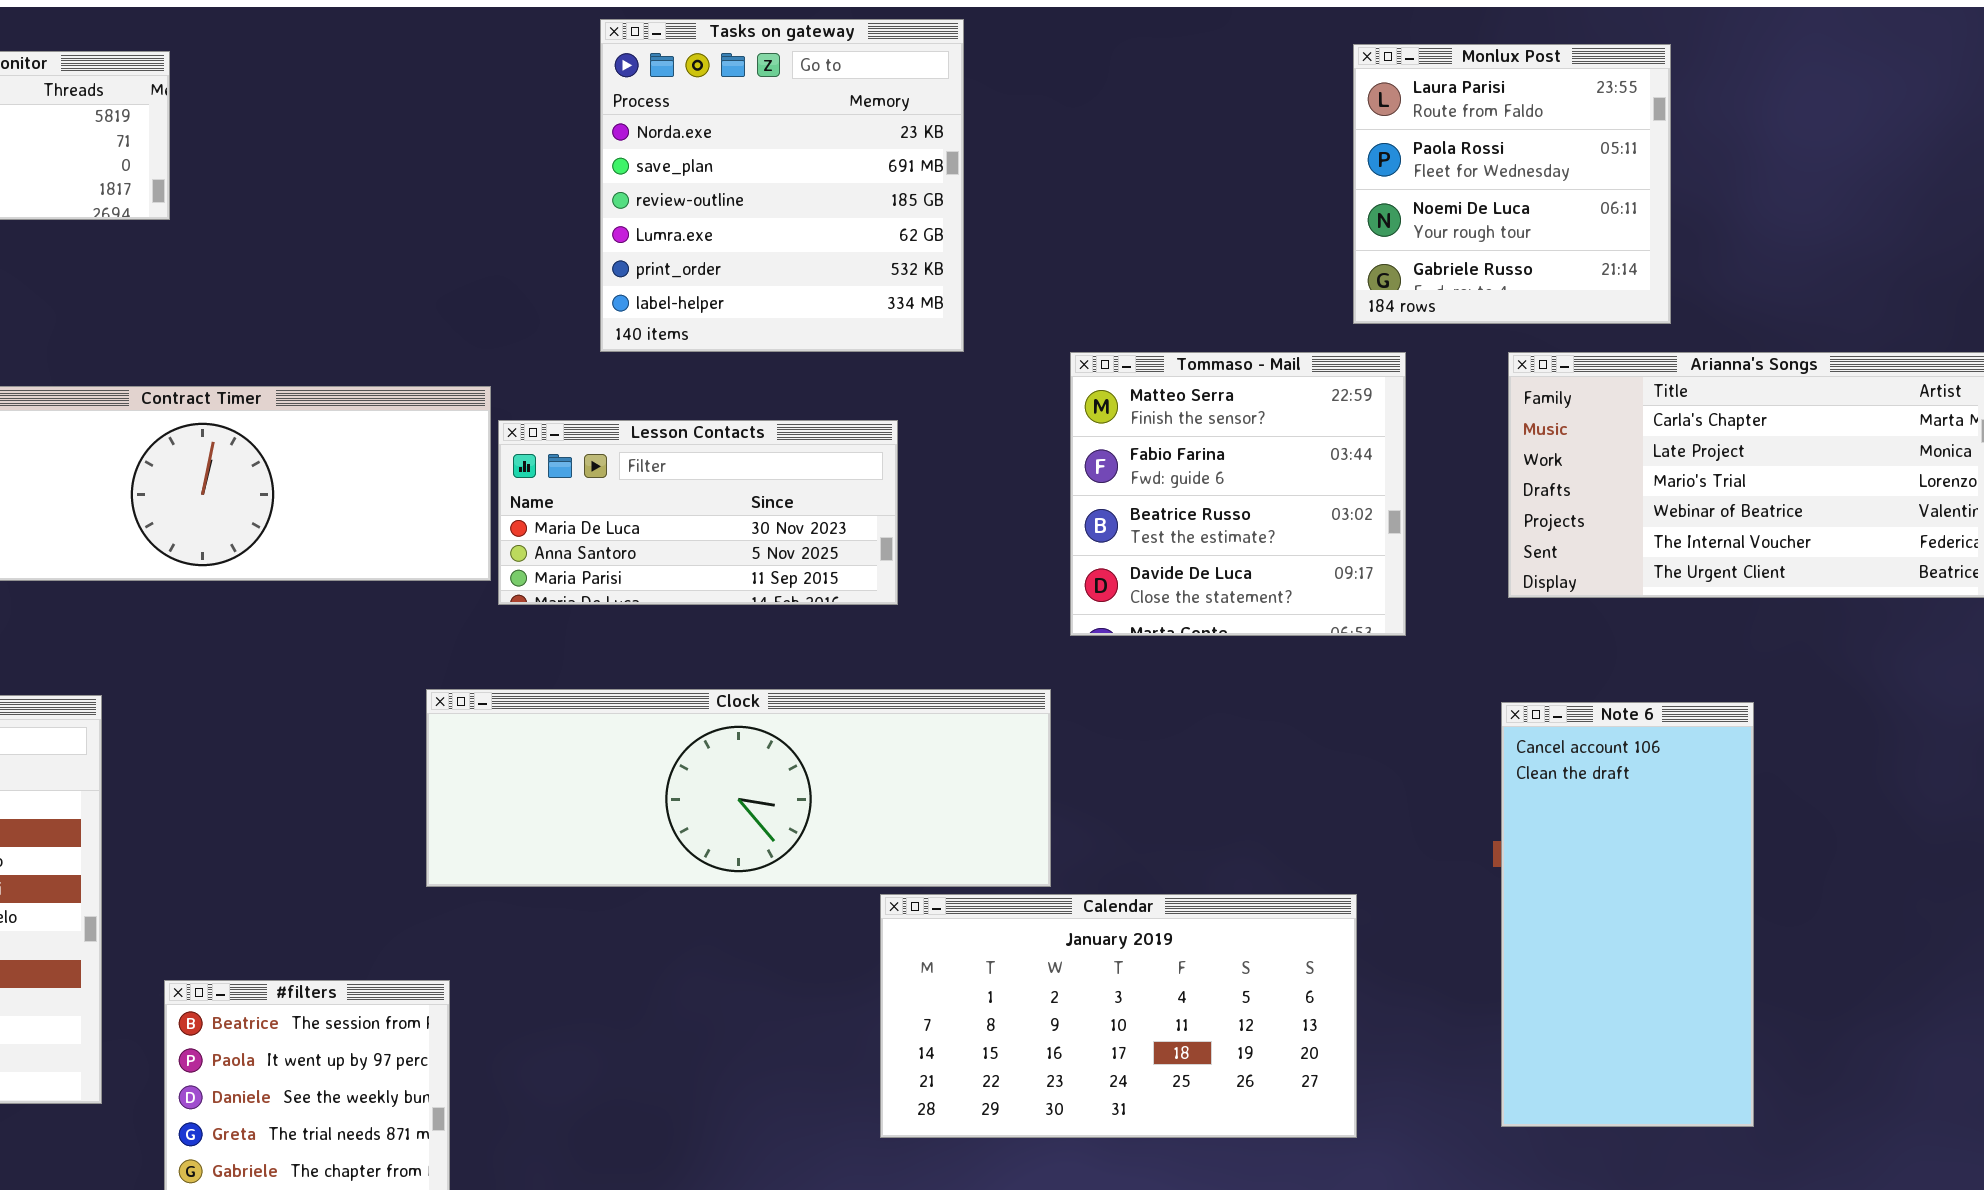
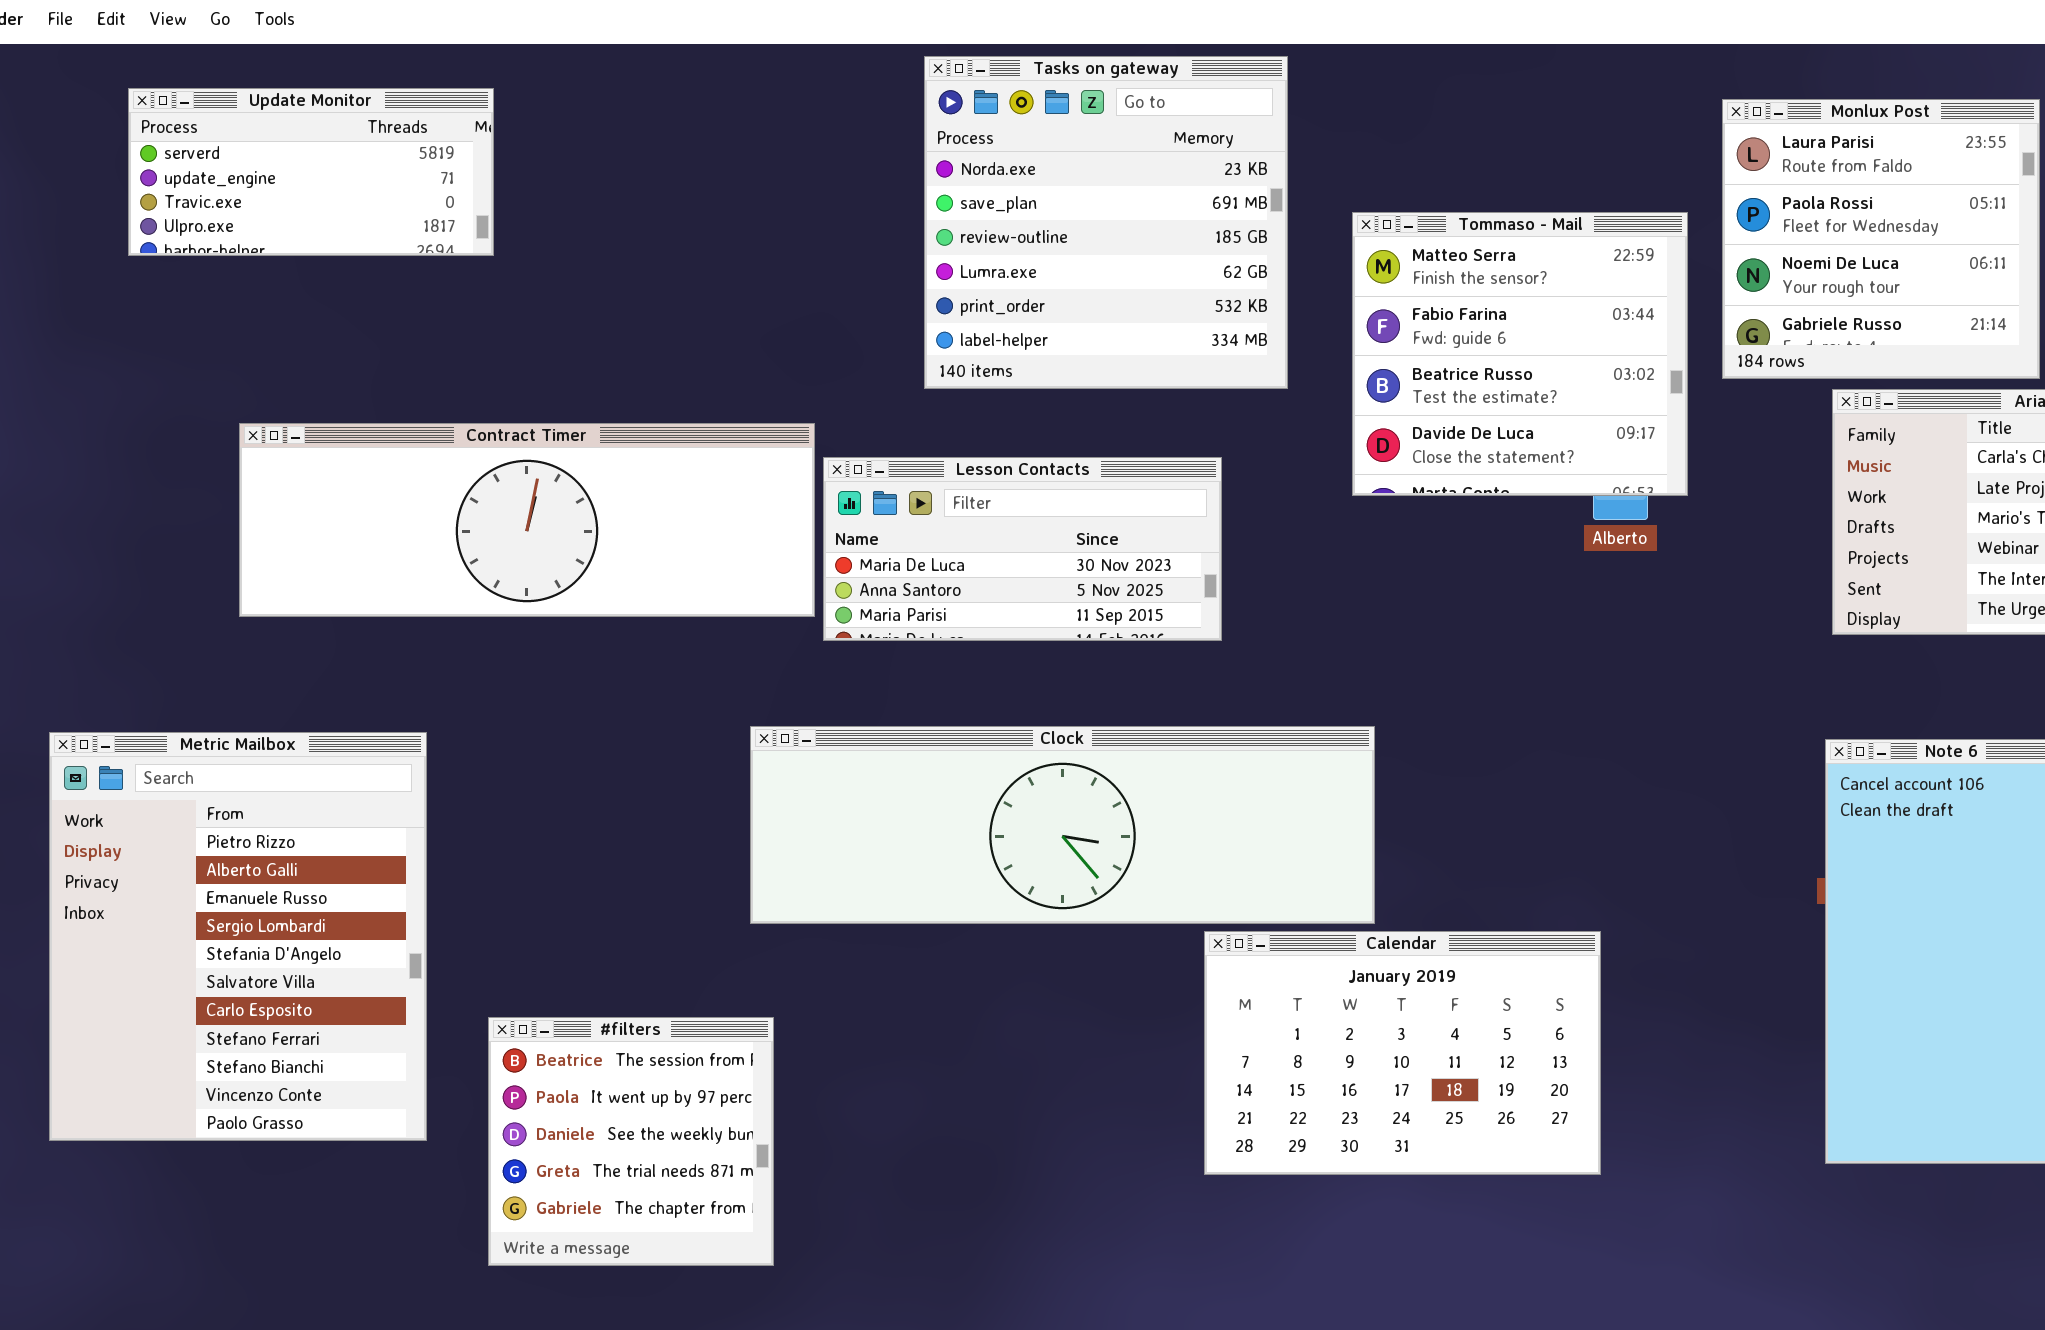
Monlux Post: [1353,44,1671,324] -> [1722,99,2040,379], moved
Tommaso - Mail: [1070,352,1406,636] -> [1352,212,1688,496], moved
Calendar: [880,894,1357,1138] -> [1204,931,1601,1175], resized

